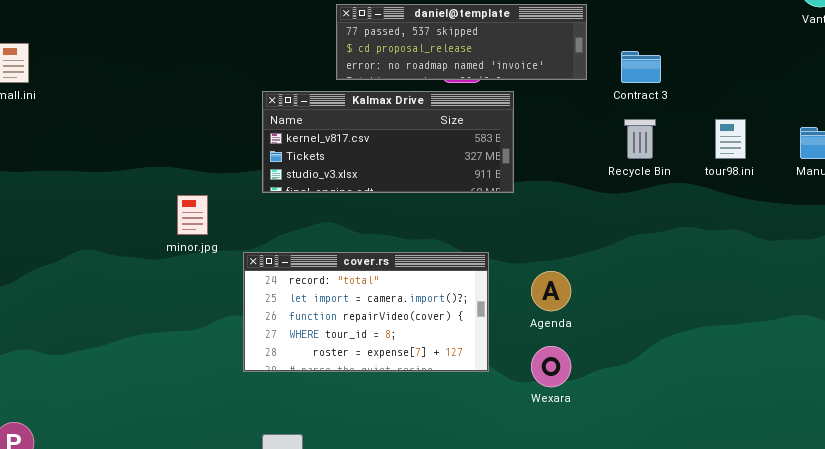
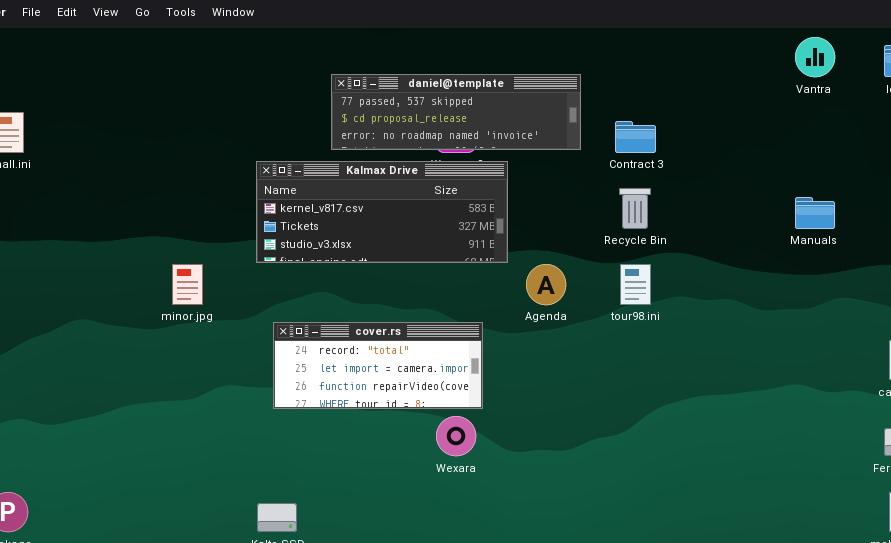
tour98.ini: [715,119,746,159] -> [620,264,651,305], moved
cover.rs: [243,252,489,372] -> [273,322,483,409], resized
Agenda: [531,271,571,311] -> [526,264,566,305], moved
Wexara: [531,346,571,387] -> [436,416,476,456], moved

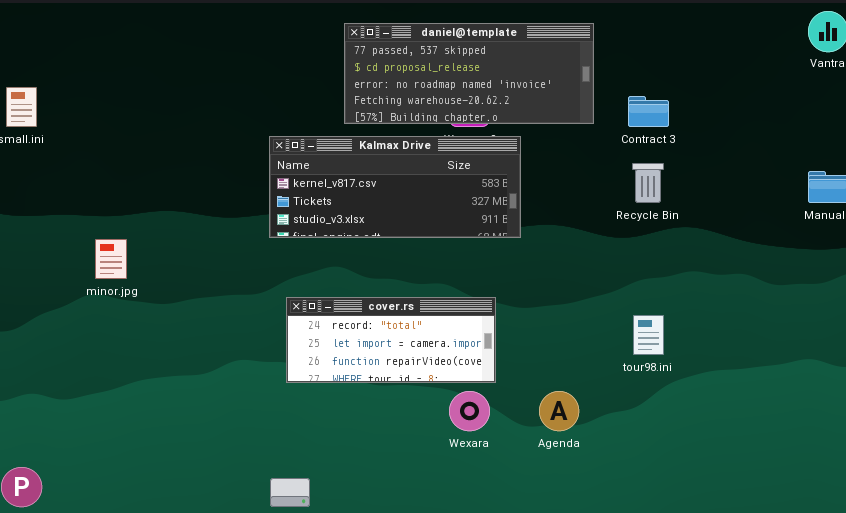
daniel@template: [331,74,581,150] -> [344,23,594,124], resized
minor.jpg: [172,264,203,305] -> [95,239,127,279], moved
Agenda: [526,264,566,305] -> [539,391,579,431], moved
tour98.ini: [620,264,651,305] -> [633,315,664,355], moved

